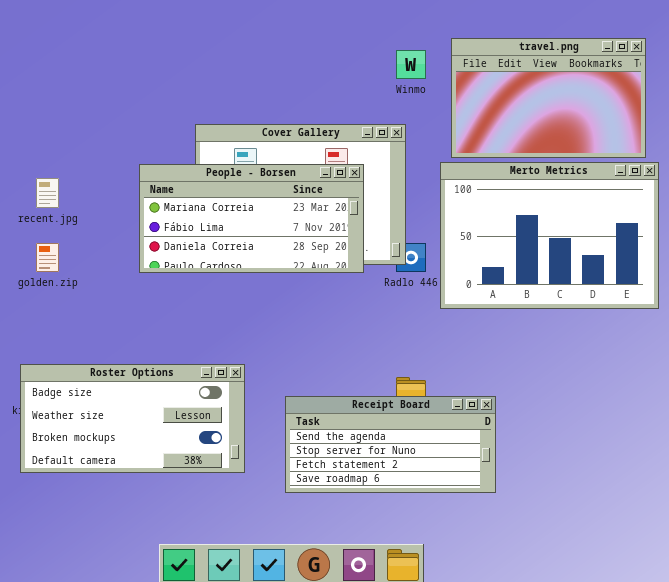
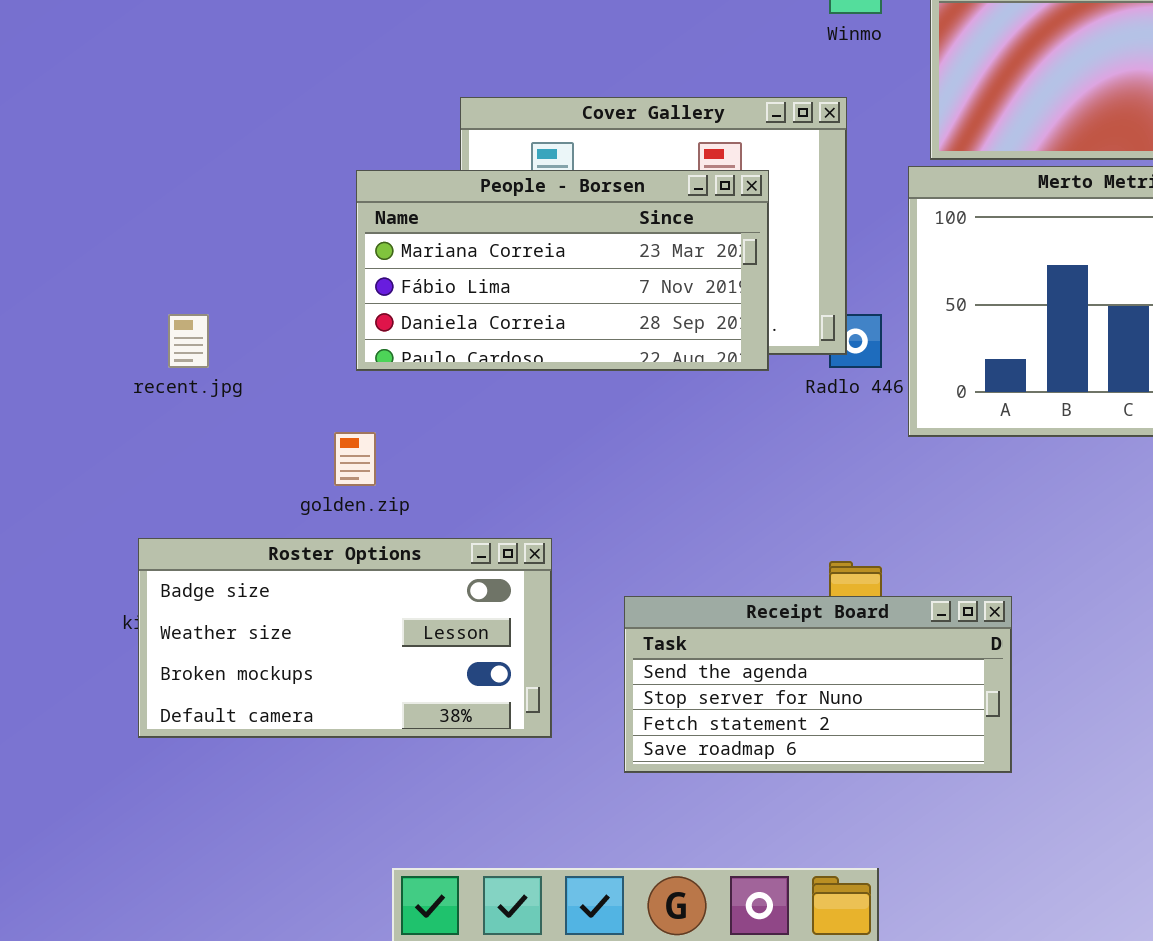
recent.jpg: [36,178,59,208] -> [168,314,209,368], moved
golden.zip: [36,243,59,272] -> [334,432,376,486], moved

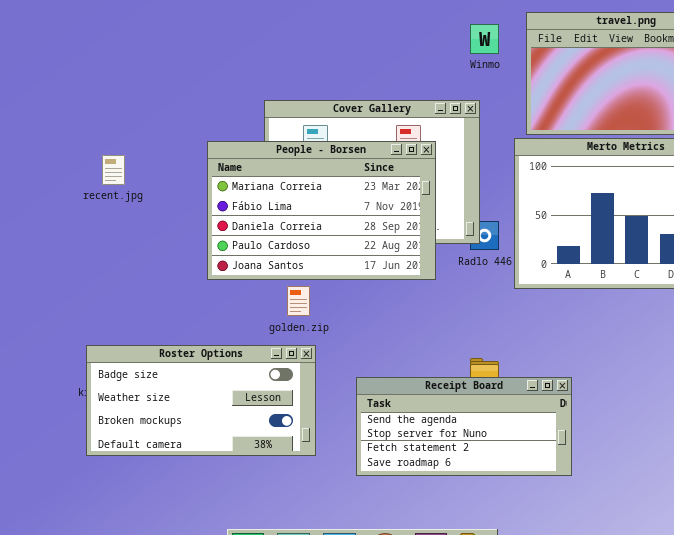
People - Borsen: [356,170,769,371] -> [207,141,436,280], resized
recent.jpg: [168,314,209,368] -> [102,155,125,185], moved
golden.zip: [334,432,376,486] -> [287,286,310,316], moved

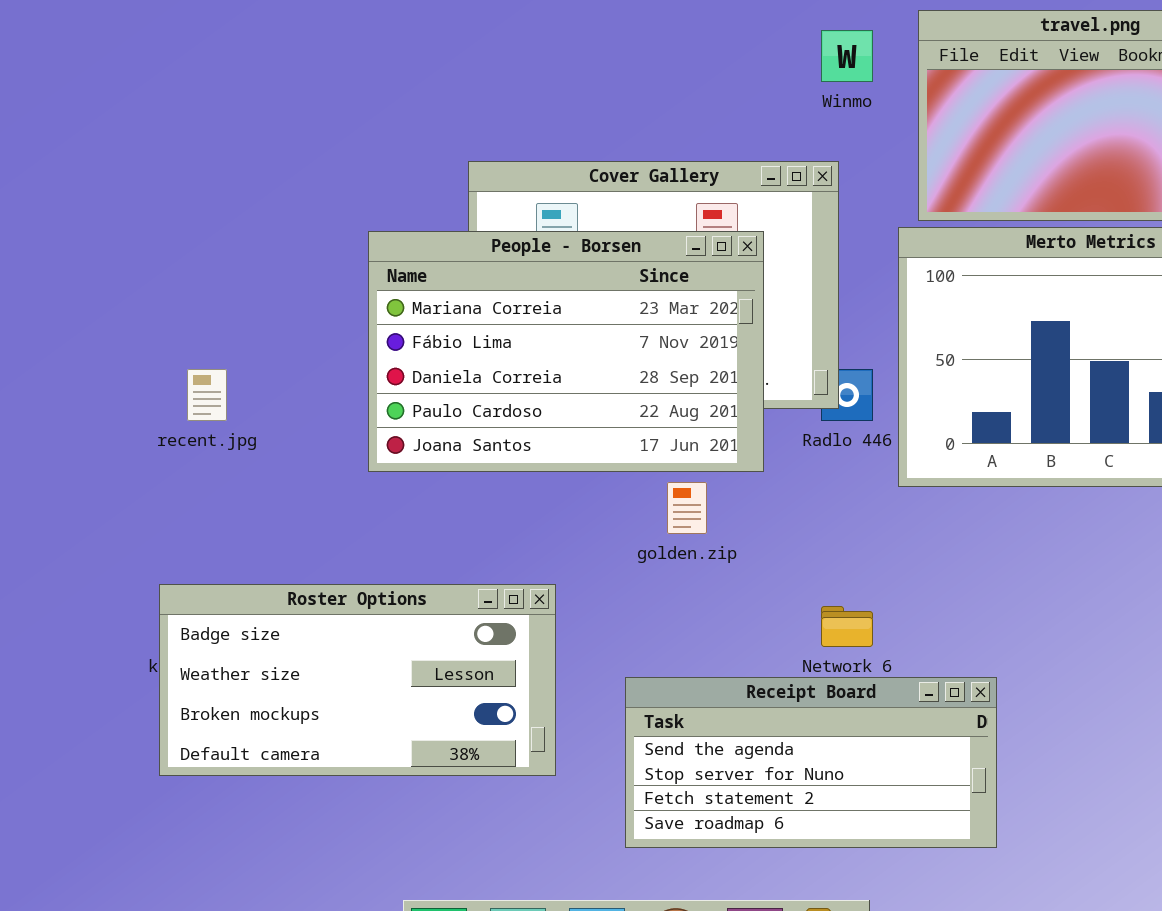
recent.jpg: [102,155,125,185] -> [187,369,227,421], moved
golden.zip: [287,286,310,316] -> [667,482,707,534], moved
Receipt Board: [356,377,572,476] -> [625,677,997,848], moved

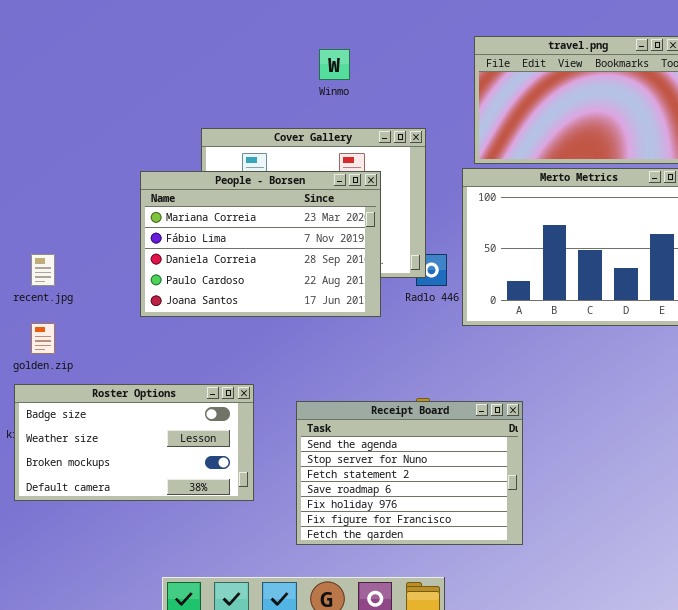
Winmo: [821,30,873,82] -> [319,49,350,80], moved
golden.zip: [667,482,707,534] -> [31,323,55,354], moved
Receipt Board: [625,677,997,848] -> [296,401,523,545], resized

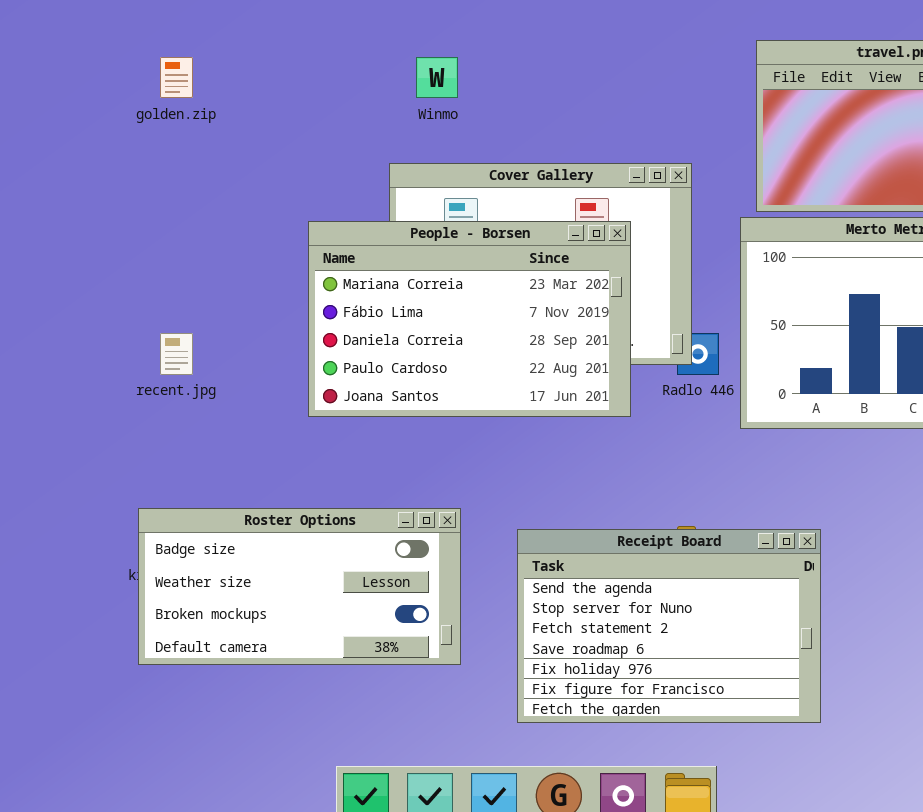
Winmo: [319,49,350,80] -> [416,57,458,98], moved
golden.zip: [31,323,55,354] -> [160,57,193,98], moved

